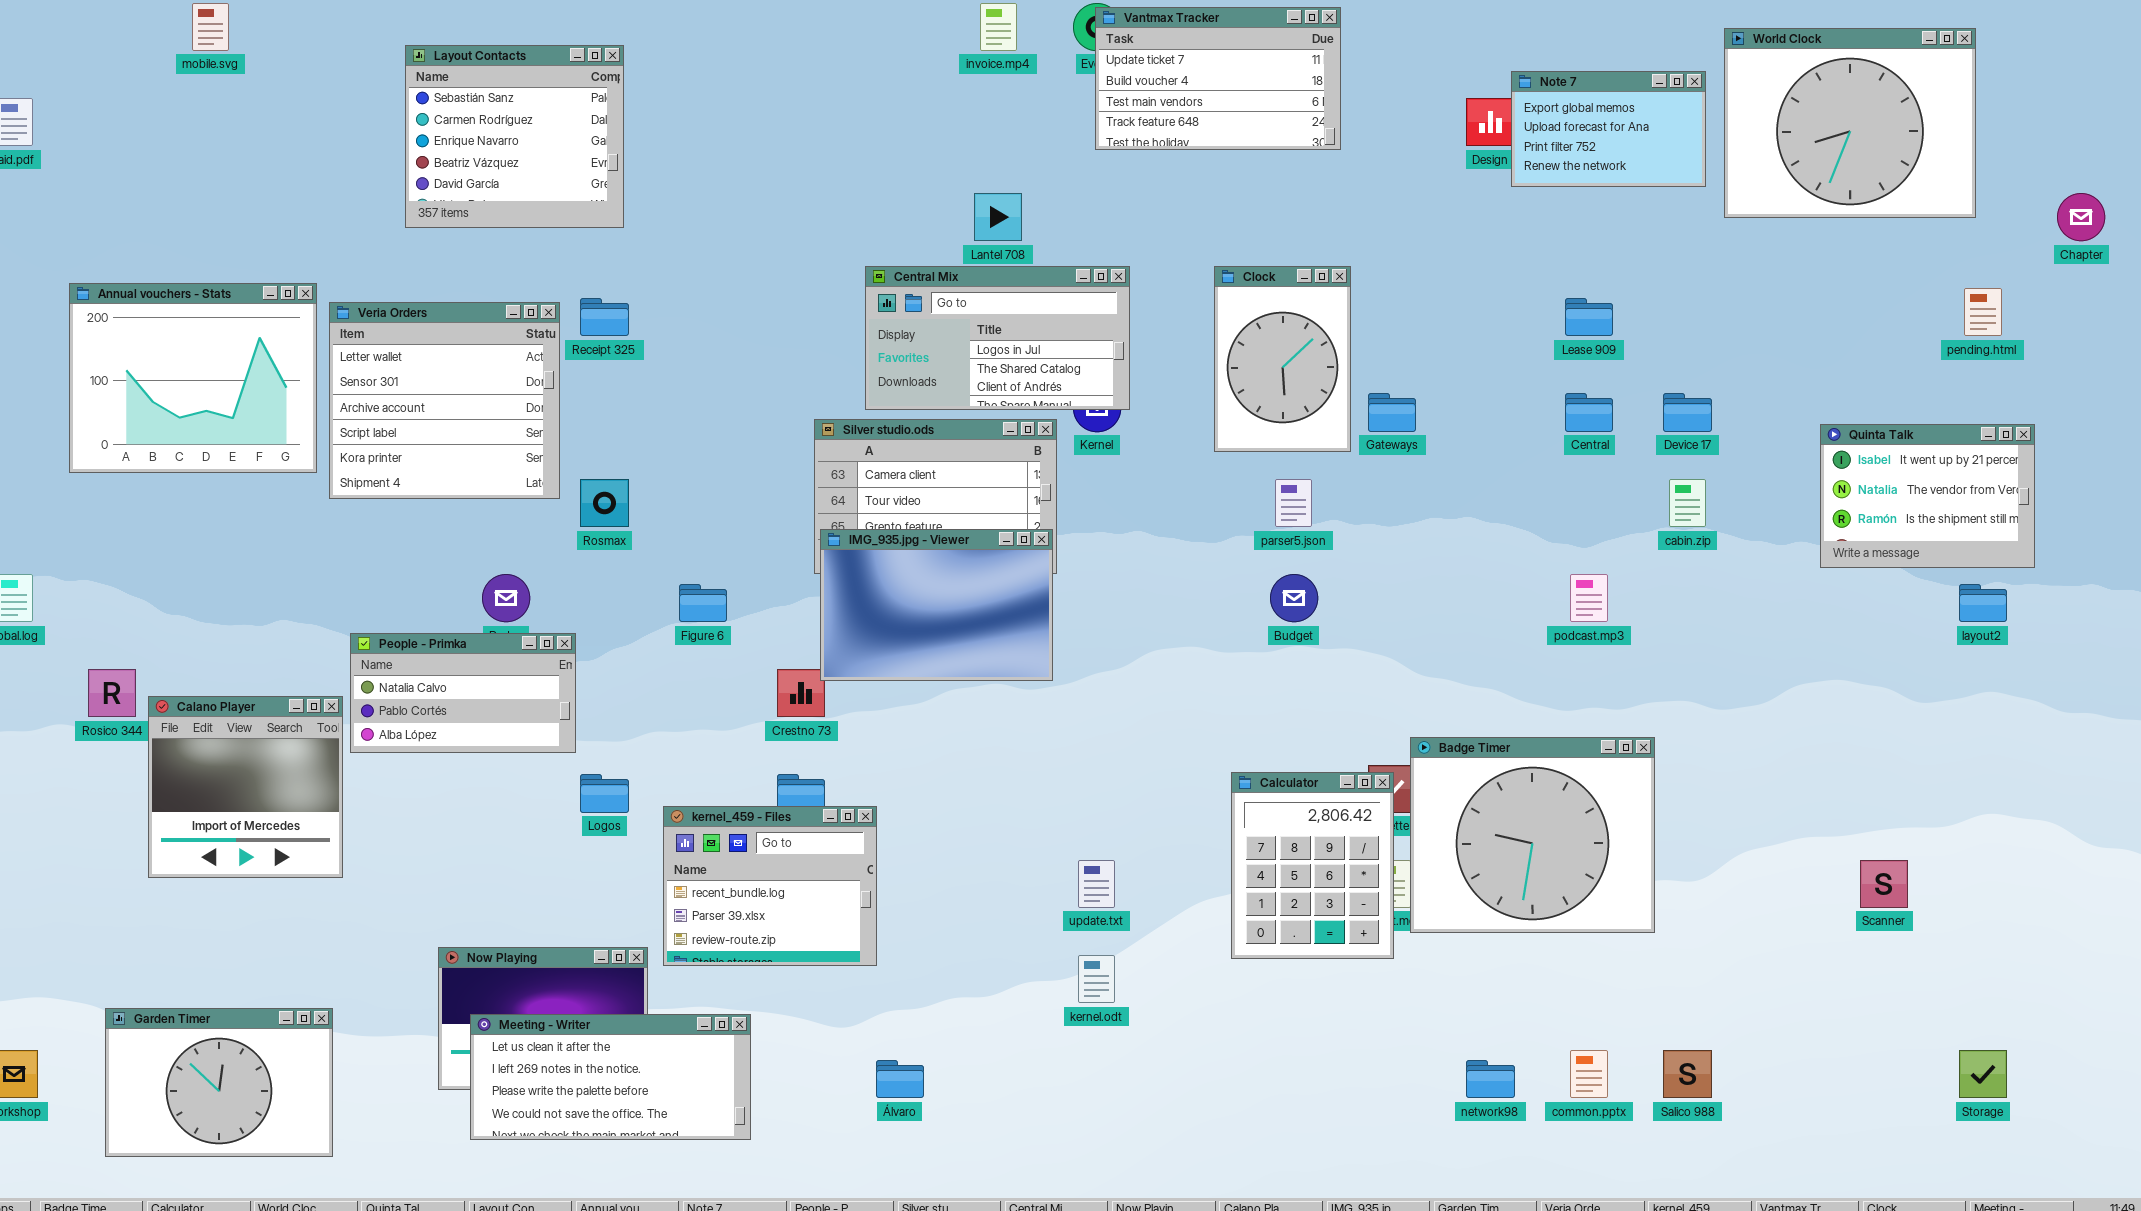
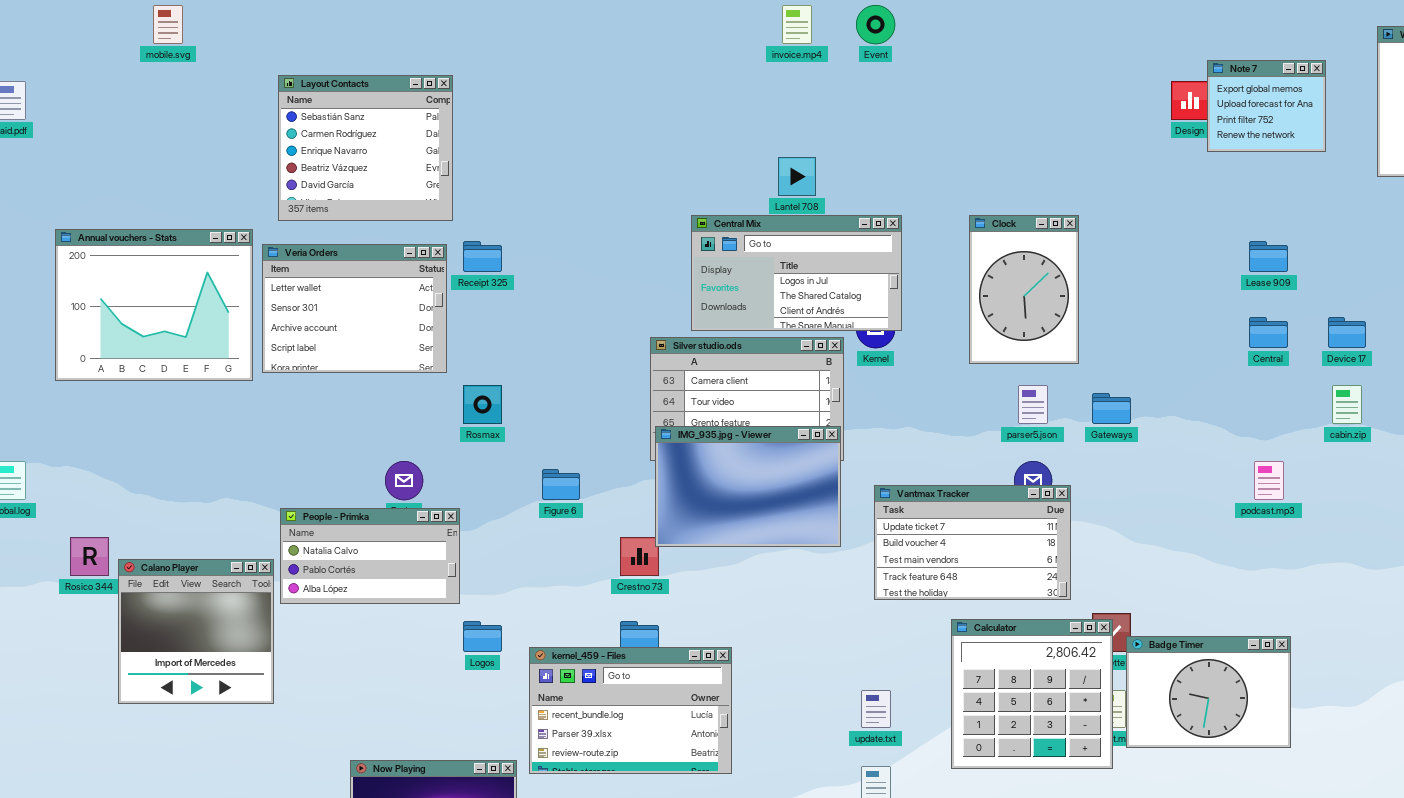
Vantmax Tracker: [1095,7,1341,150] -> [874,485,1071,600], moved
Layout Contacts: [405,45,624,228] -> [278,75,453,221], moved
Note 7: [1511,71,1706,187] -> [1207,60,1326,152], resized
Veria Orders: [329,302,560,499] -> [262,244,447,373], resized
Gateways: [1368,393,1416,432] -> [1092,393,1131,424], moved
Badge Timer: [1410,737,1655,933] -> [1126,636,1291,748], resized
Calculator: [1231,772,1394,959] -> [951,619,1113,769], resized
kernel_459 - Files: [663,806,877,966] -> [529,647,732,774], resized

